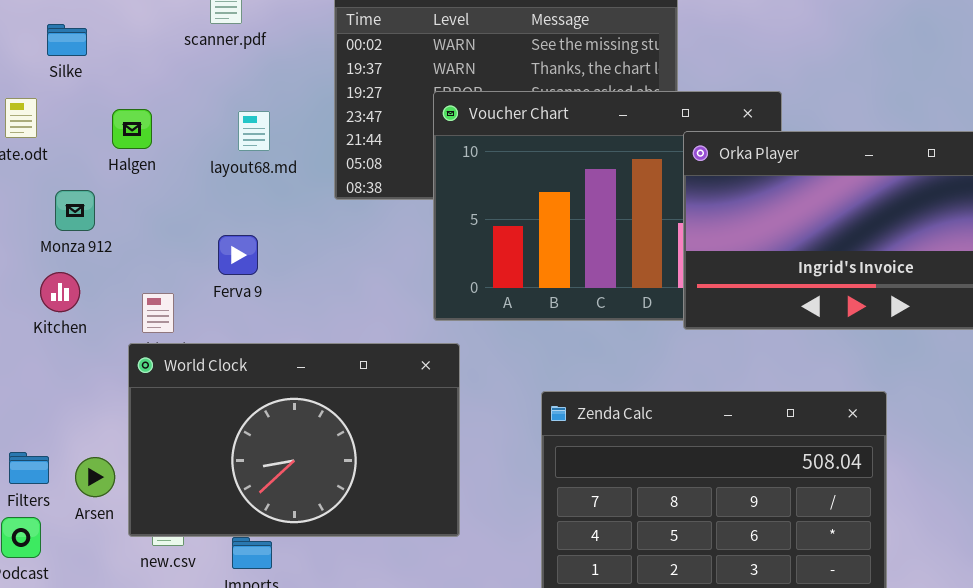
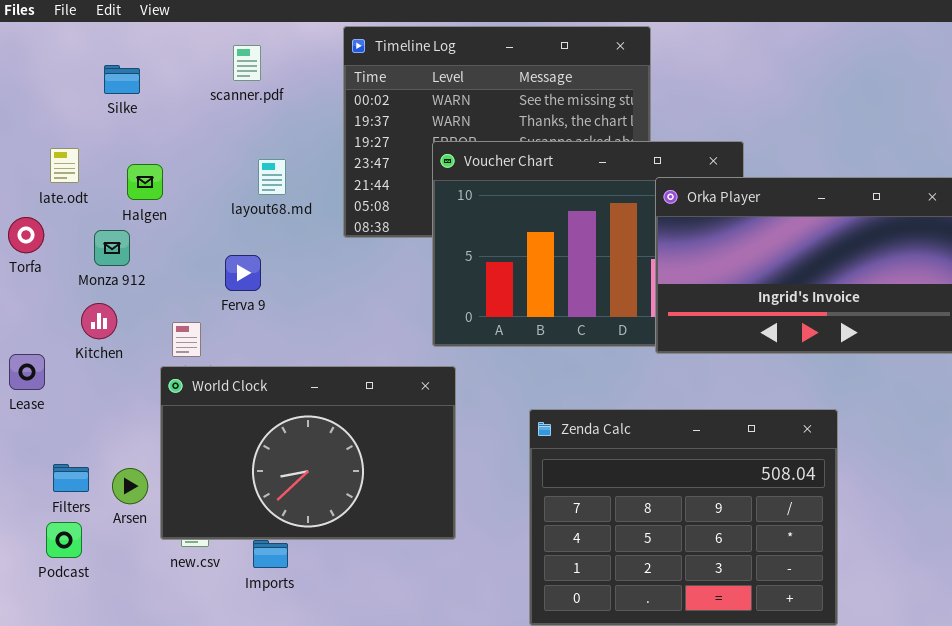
Silke: [47,24,87,56] -> [104,65,140,94], moved
Halgen: [112,109,152,149] -> [127,164,163,200], moved
Ferva 9: [218,235,258,275] -> [225,255,261,291], moved

